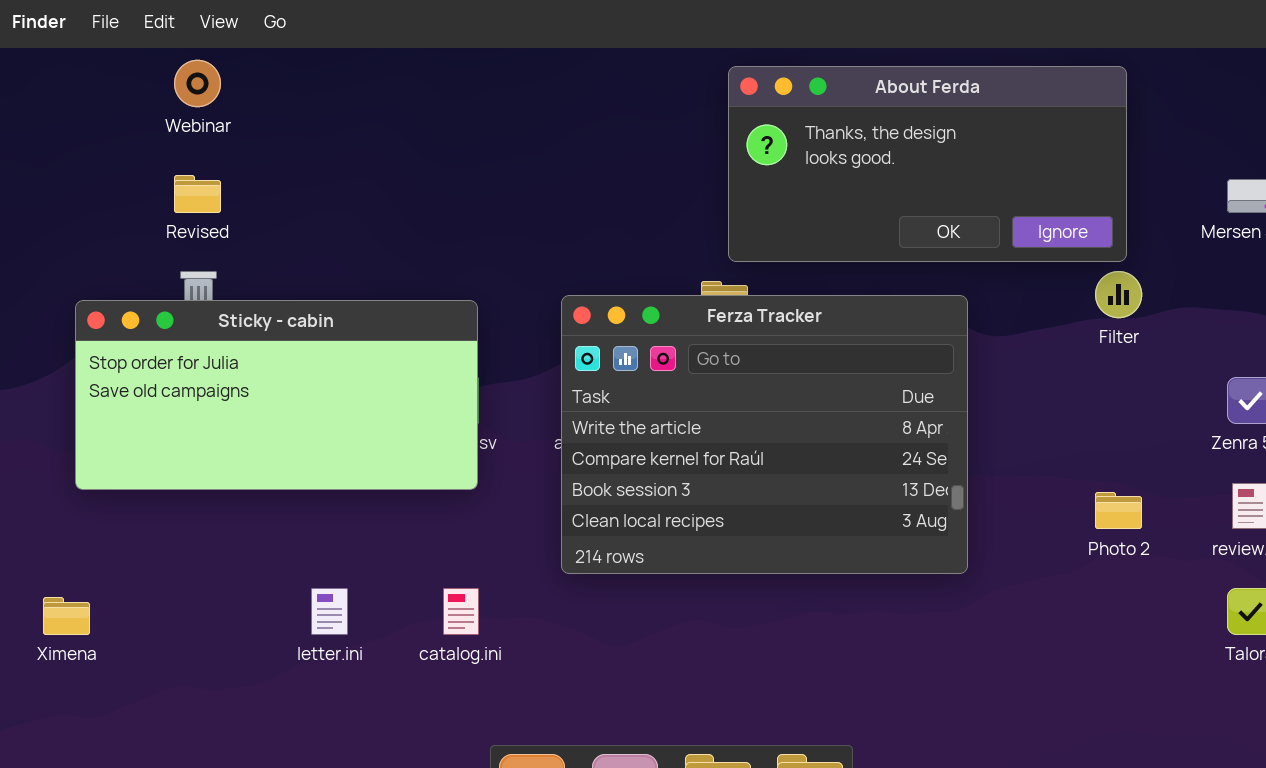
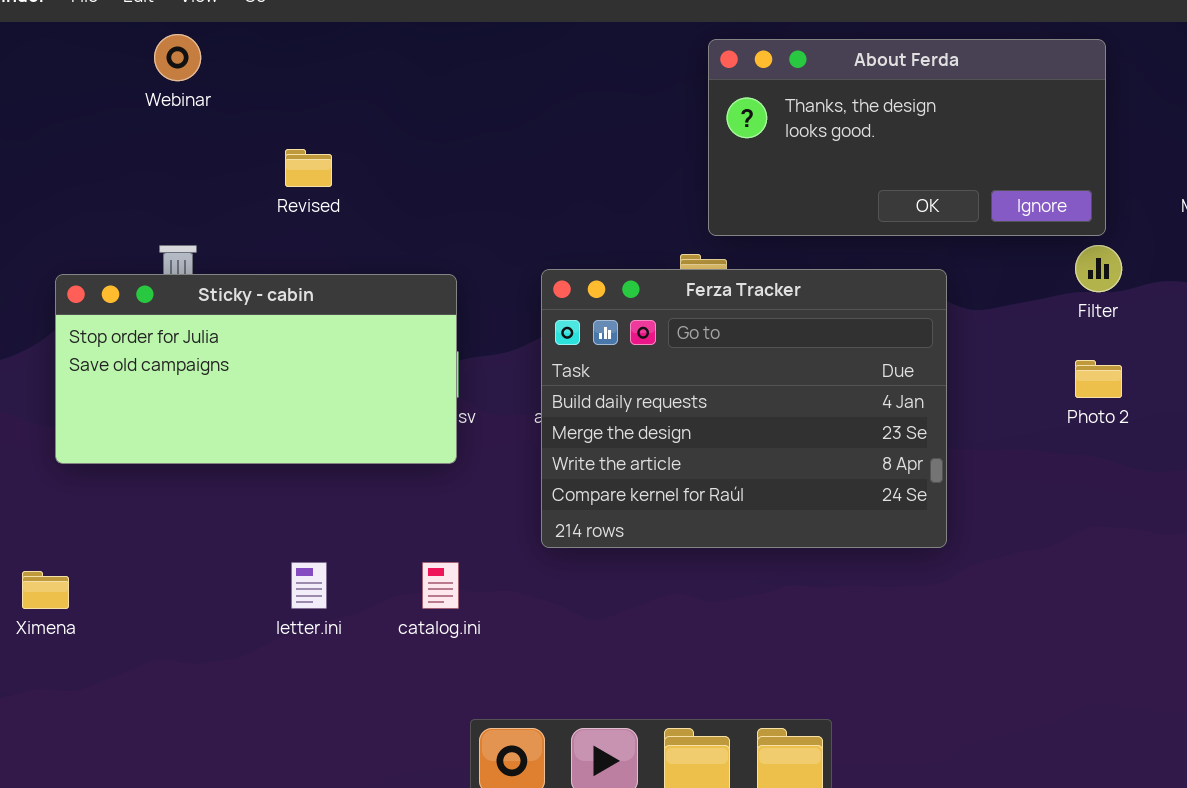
Revised: [174,175,221,213] -> [285,149,332,187], moved
Ferza Tracker: [561,295,968,574] -> [541,269,947,548], scrolled up 2 rows
Photo 2: [1095,492,1142,529] -> [1075,360,1122,398], moved

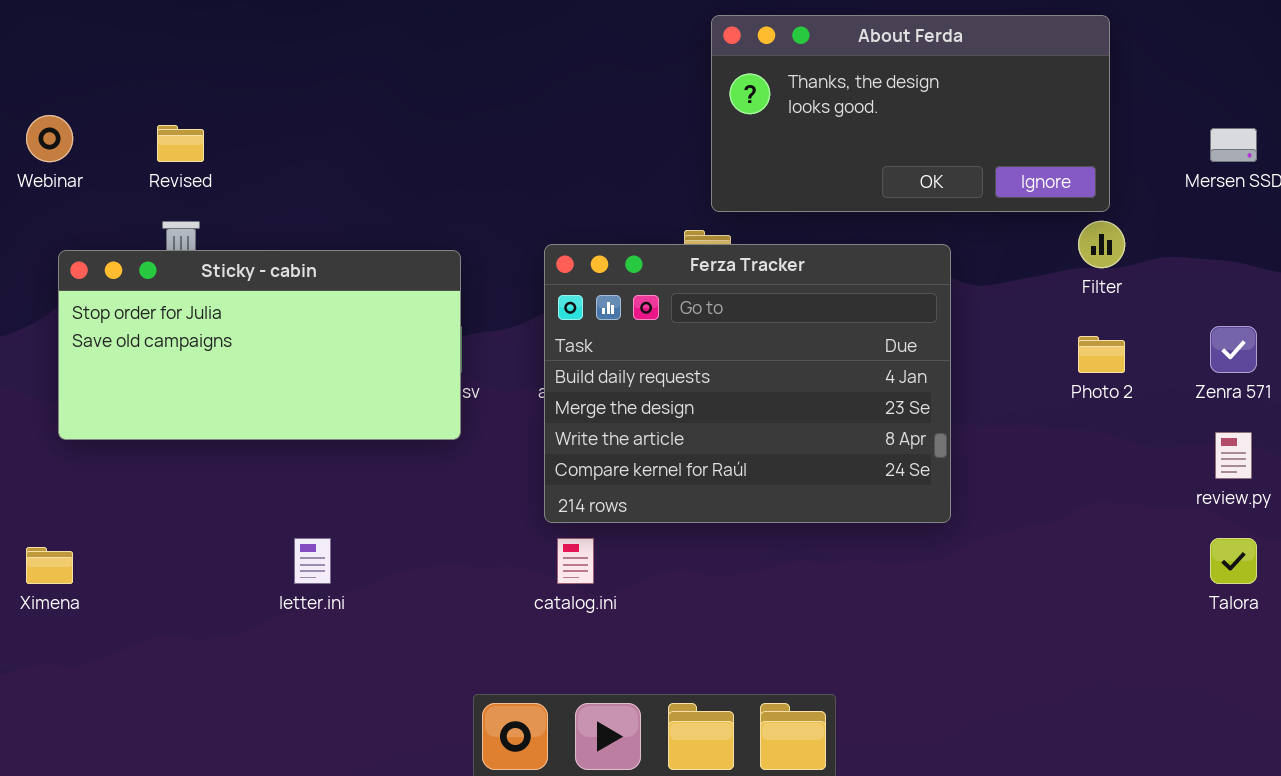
Webinar: [154,34,201,81] -> [26,115,73,162], moved
Revised: [285,149,332,187] -> [157,125,204,162], moved
catalog.ini: [422,562,459,609] -> [557,538,594,584], moved

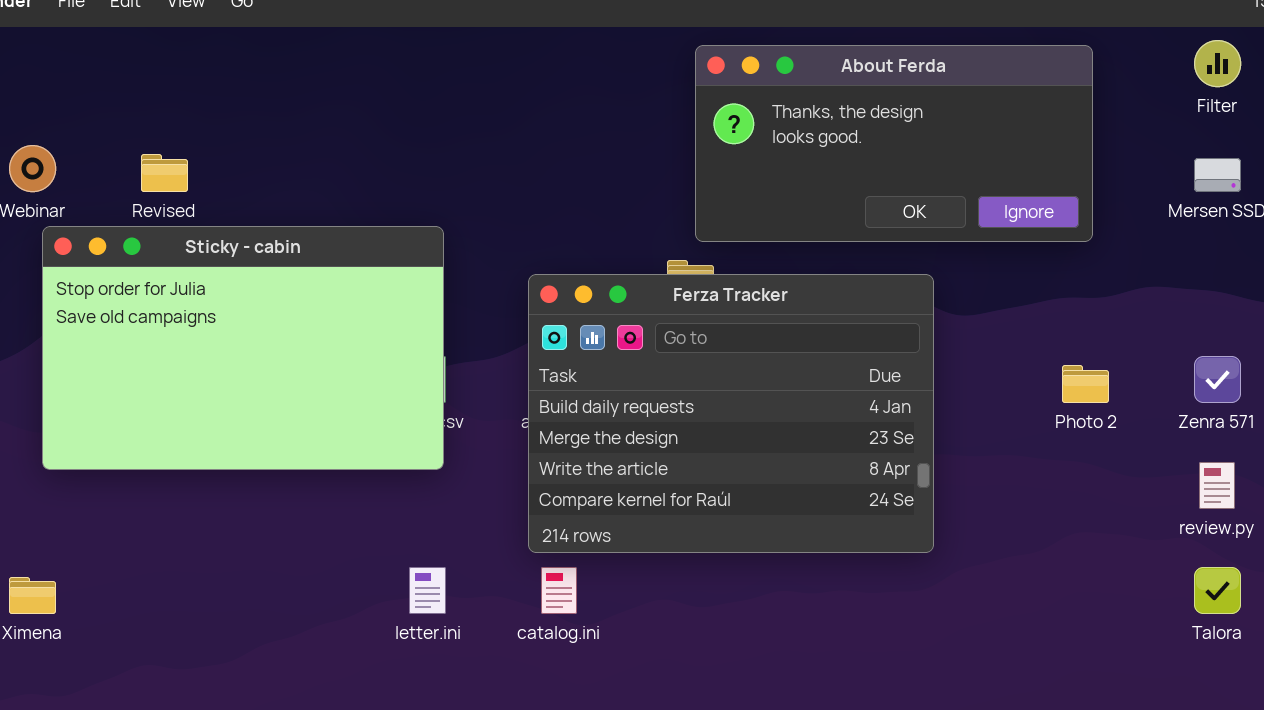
Filter: [1078,221,1125,268] -> [1194,40,1241,87], moved
Sticky - cabin: [58,250,461,440] -> [42,226,444,470], resized
letter.ini: [294,538,331,584] -> [409,567,446,614], moved

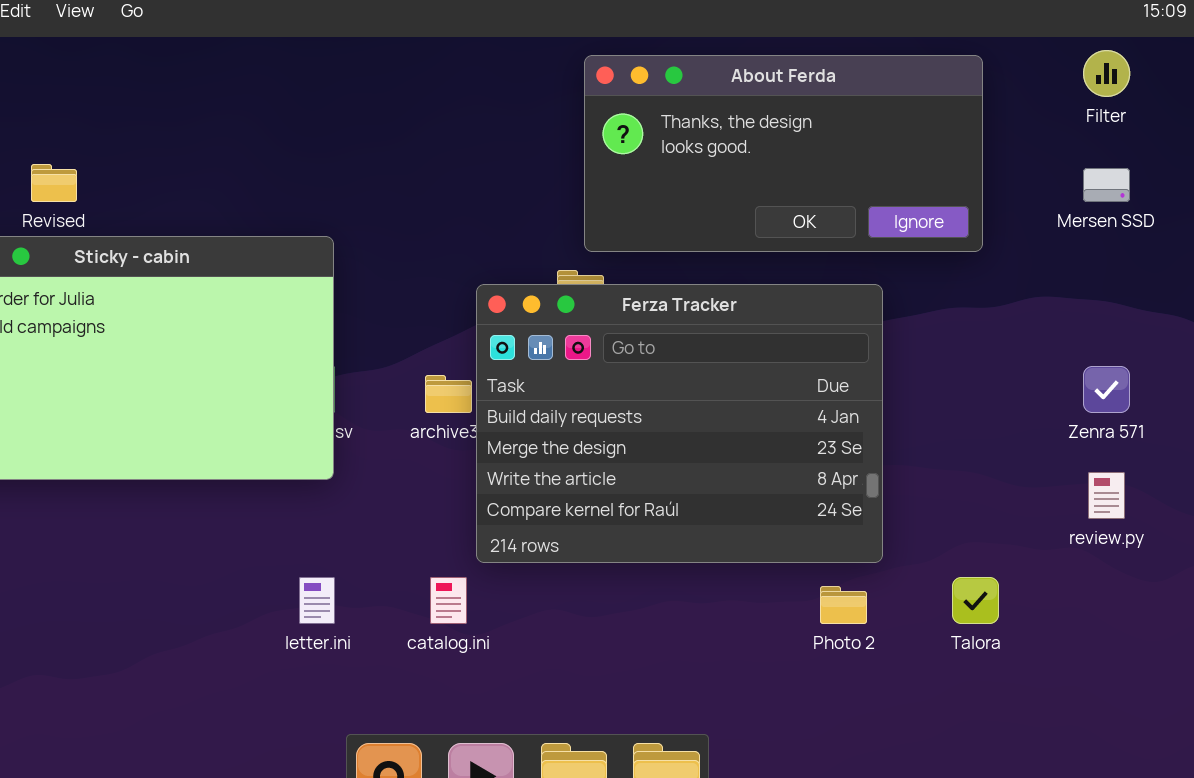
Ferza Tracker: [528,274,934,553] -> [476,284,883,563], moved
Photo 2: [1062,365,1109,403] -> [820,586,867,624], moved
Talora: [1194,567,1241,614] -> [952,577,999,624], moved

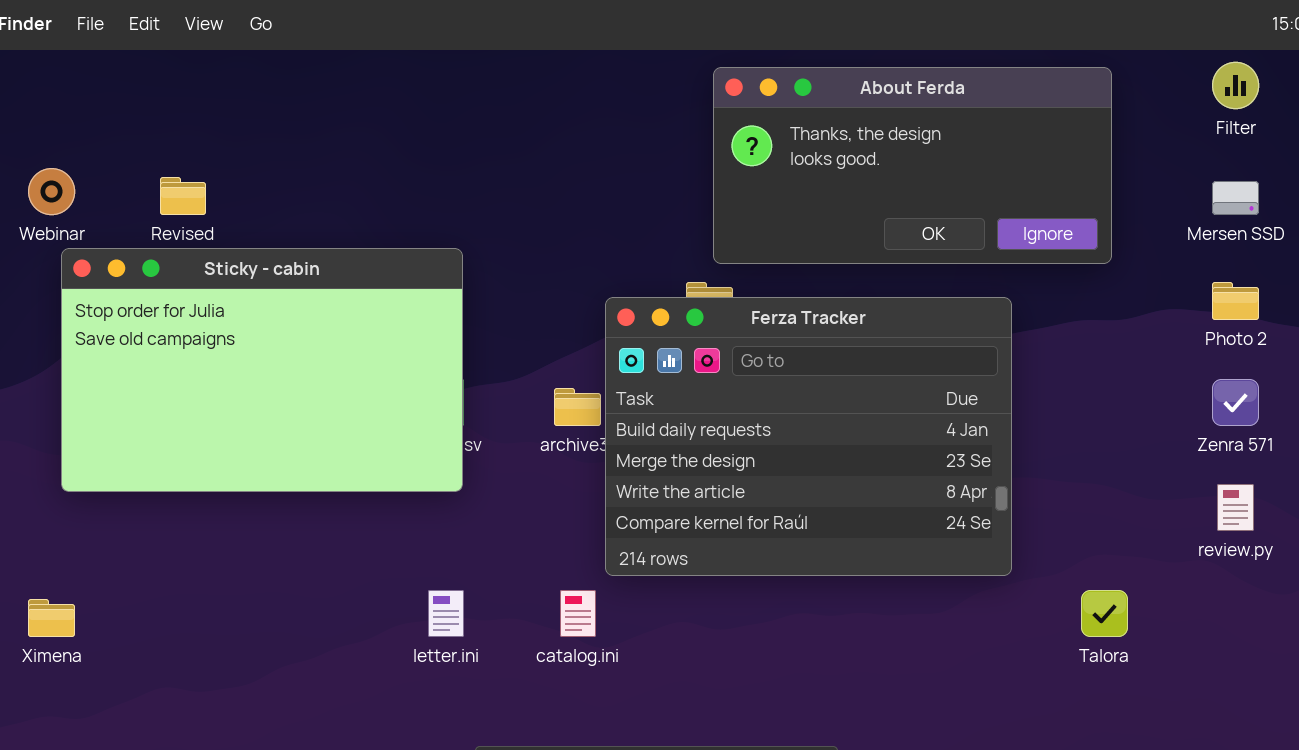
Photo 2: [820,586,867,624] -> [1212,282,1259,320], moved

